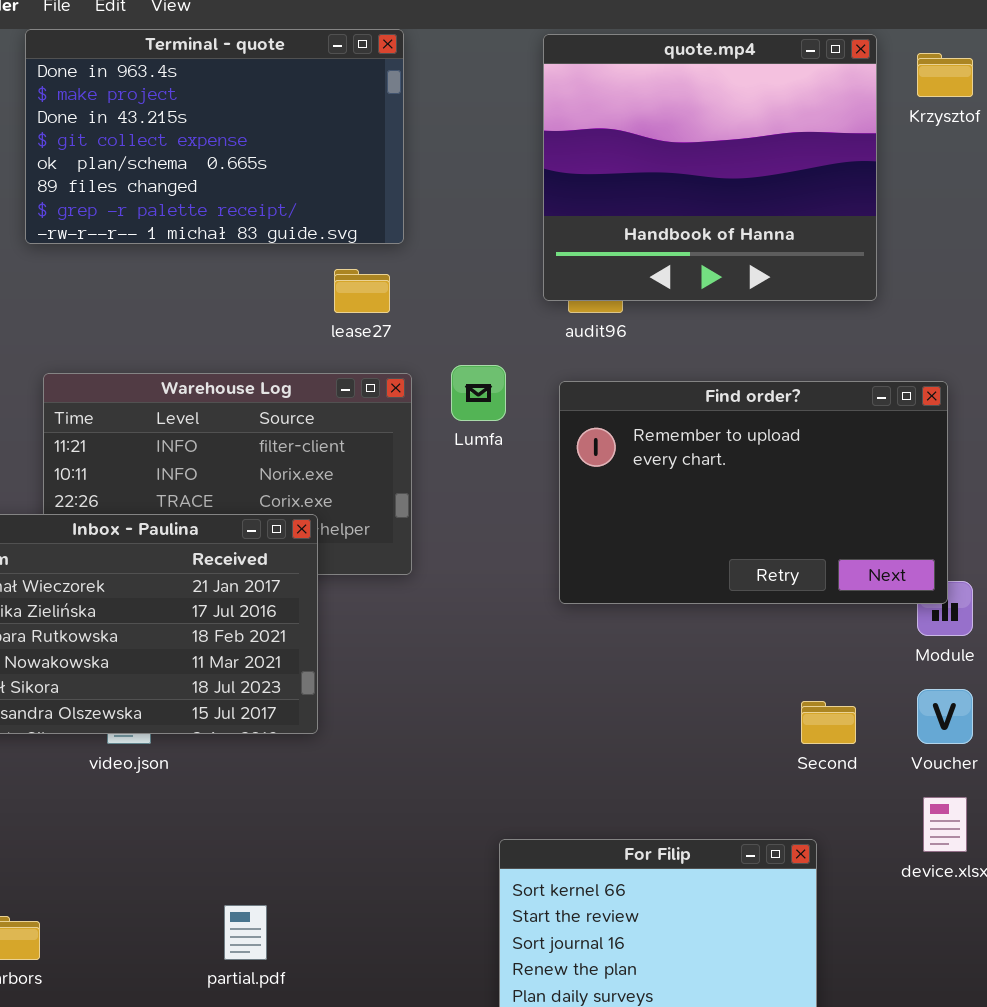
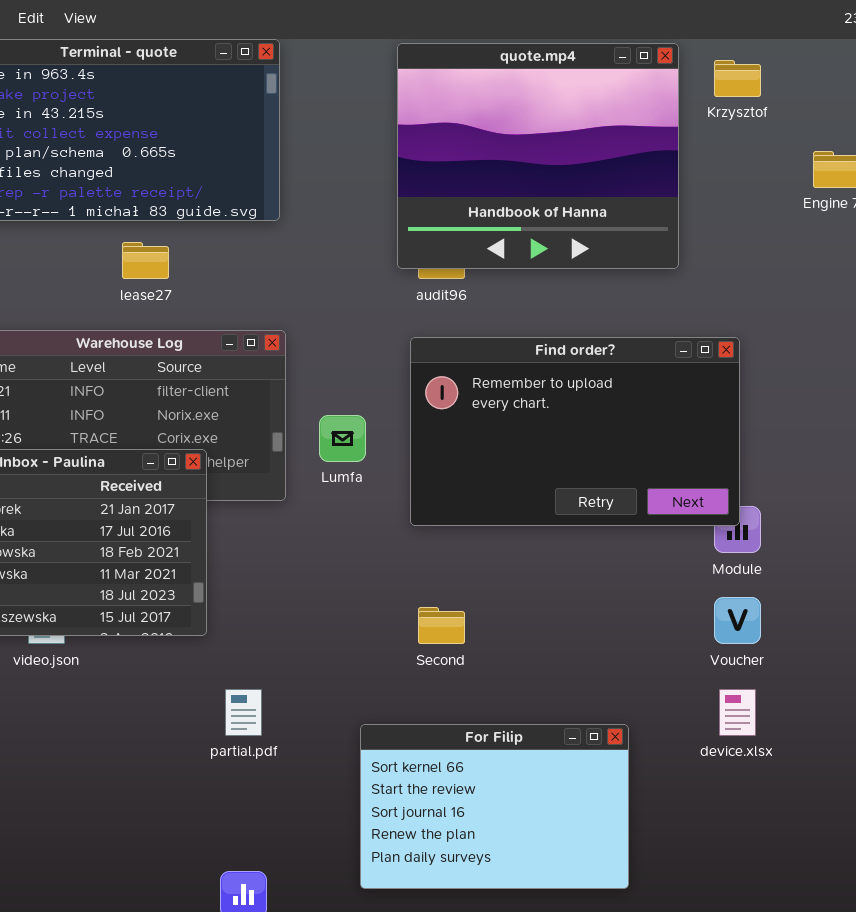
lease27: [334,269,390,313] -> [122,242,169,279], moved
Lumfa: [451,365,506,421] -> [319,415,366,462], moved
Second: [801,701,856,744] -> [418,607,465,644], moved
partial.pdf: [224,905,267,960] -> [225,689,262,736], moved

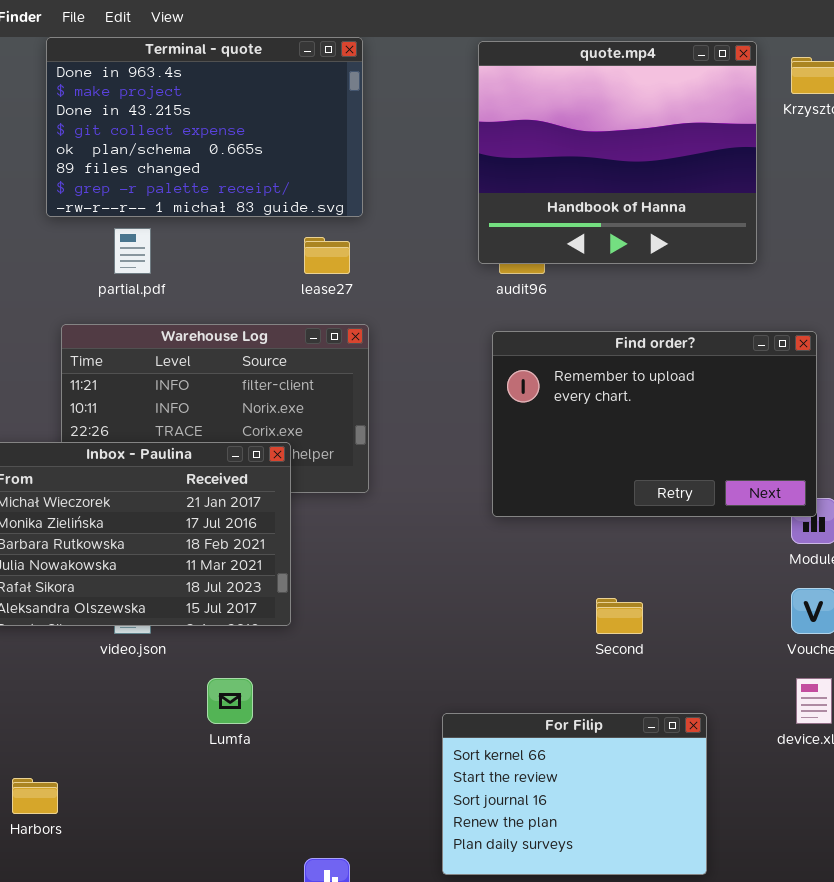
lease27: [122,242,169,279] -> [304,237,350,274], moved
Lumfa: [319,415,366,462] -> [207,678,253,724], moved
Second: [418,607,465,644] -> [596,598,643,634], moved
partial.pdf: [225,689,262,736] -> [114,228,151,274], moved

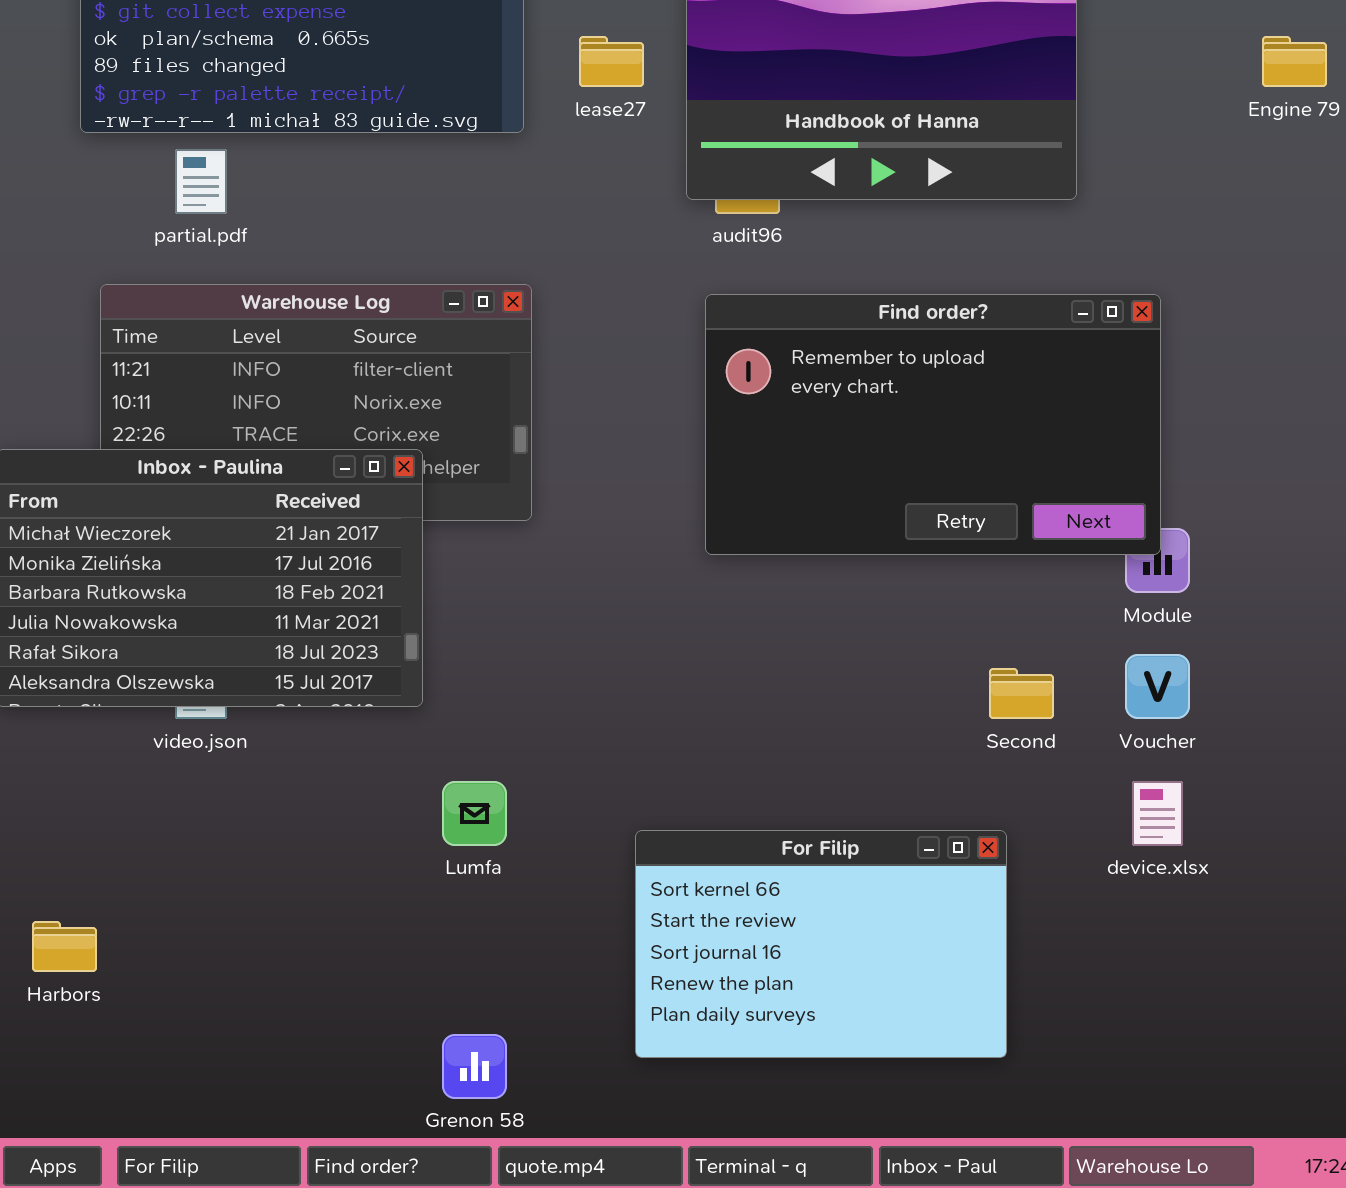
lease27: [304,237,350,274] -> [579,36,644,87], moved
Second: [596,598,643,634] -> [989,668,1054,719], moved
Lumfa: [207,678,253,724] -> [442,781,507,846], moved

